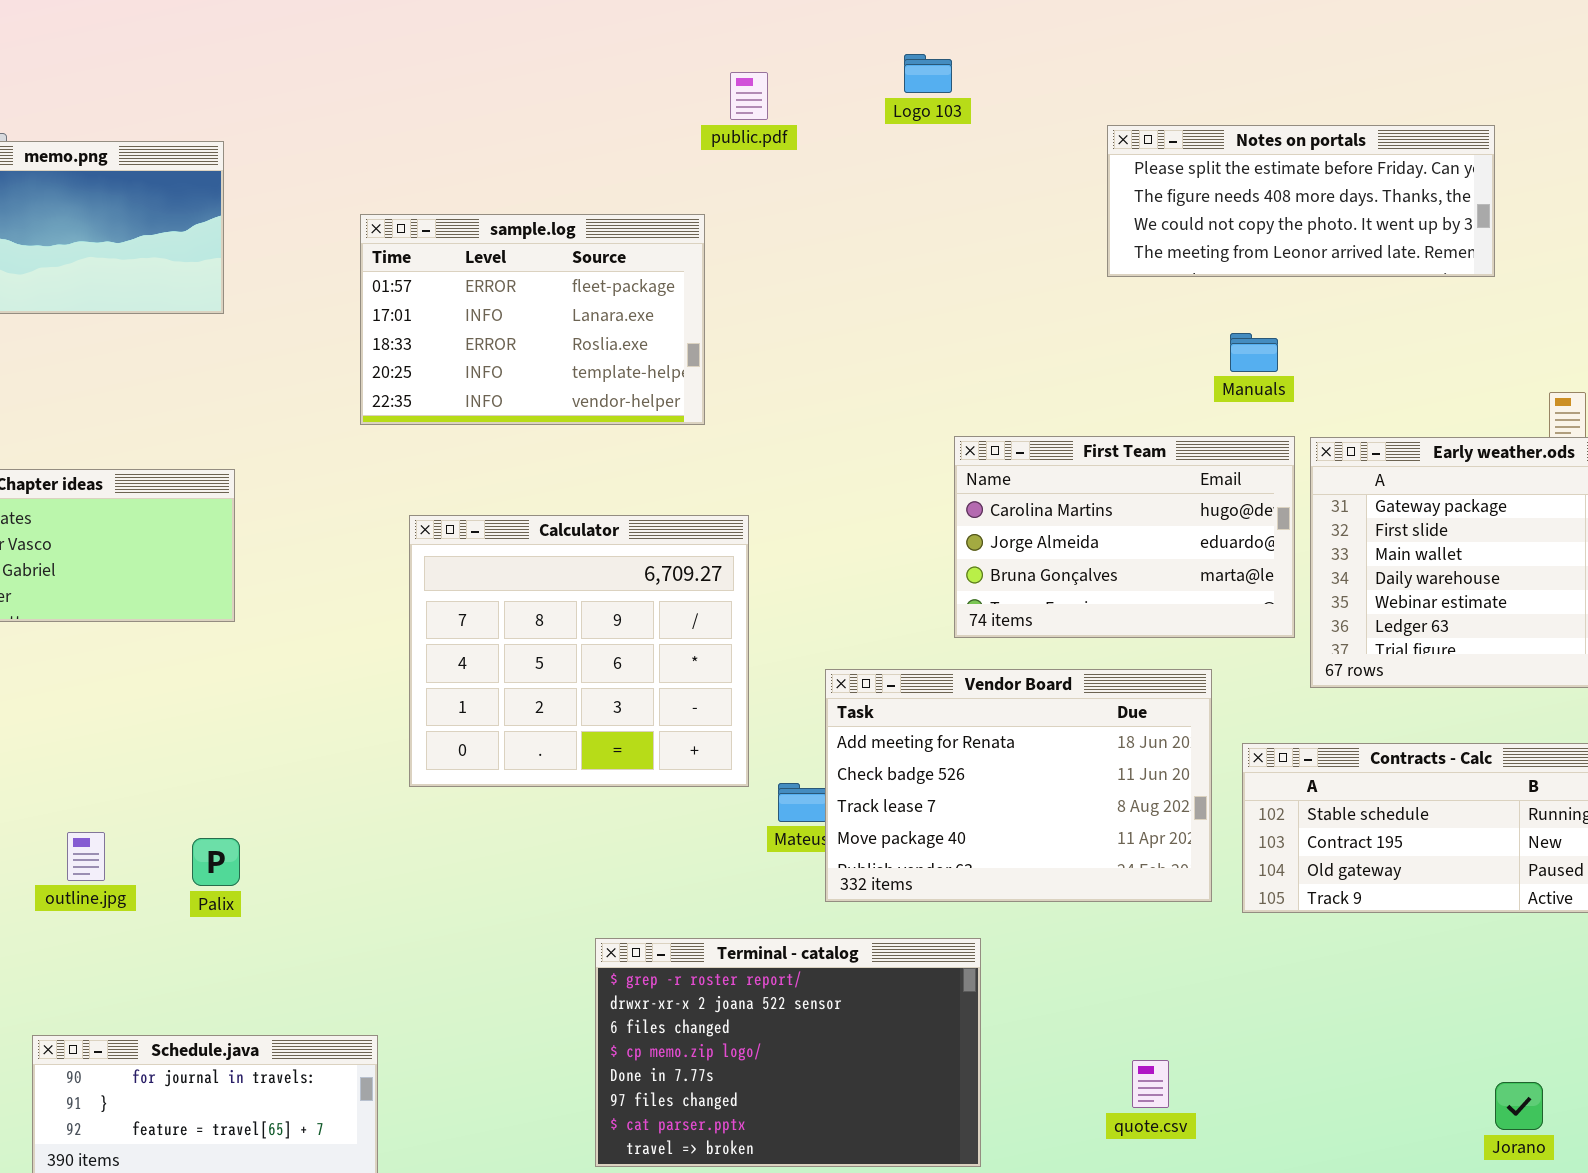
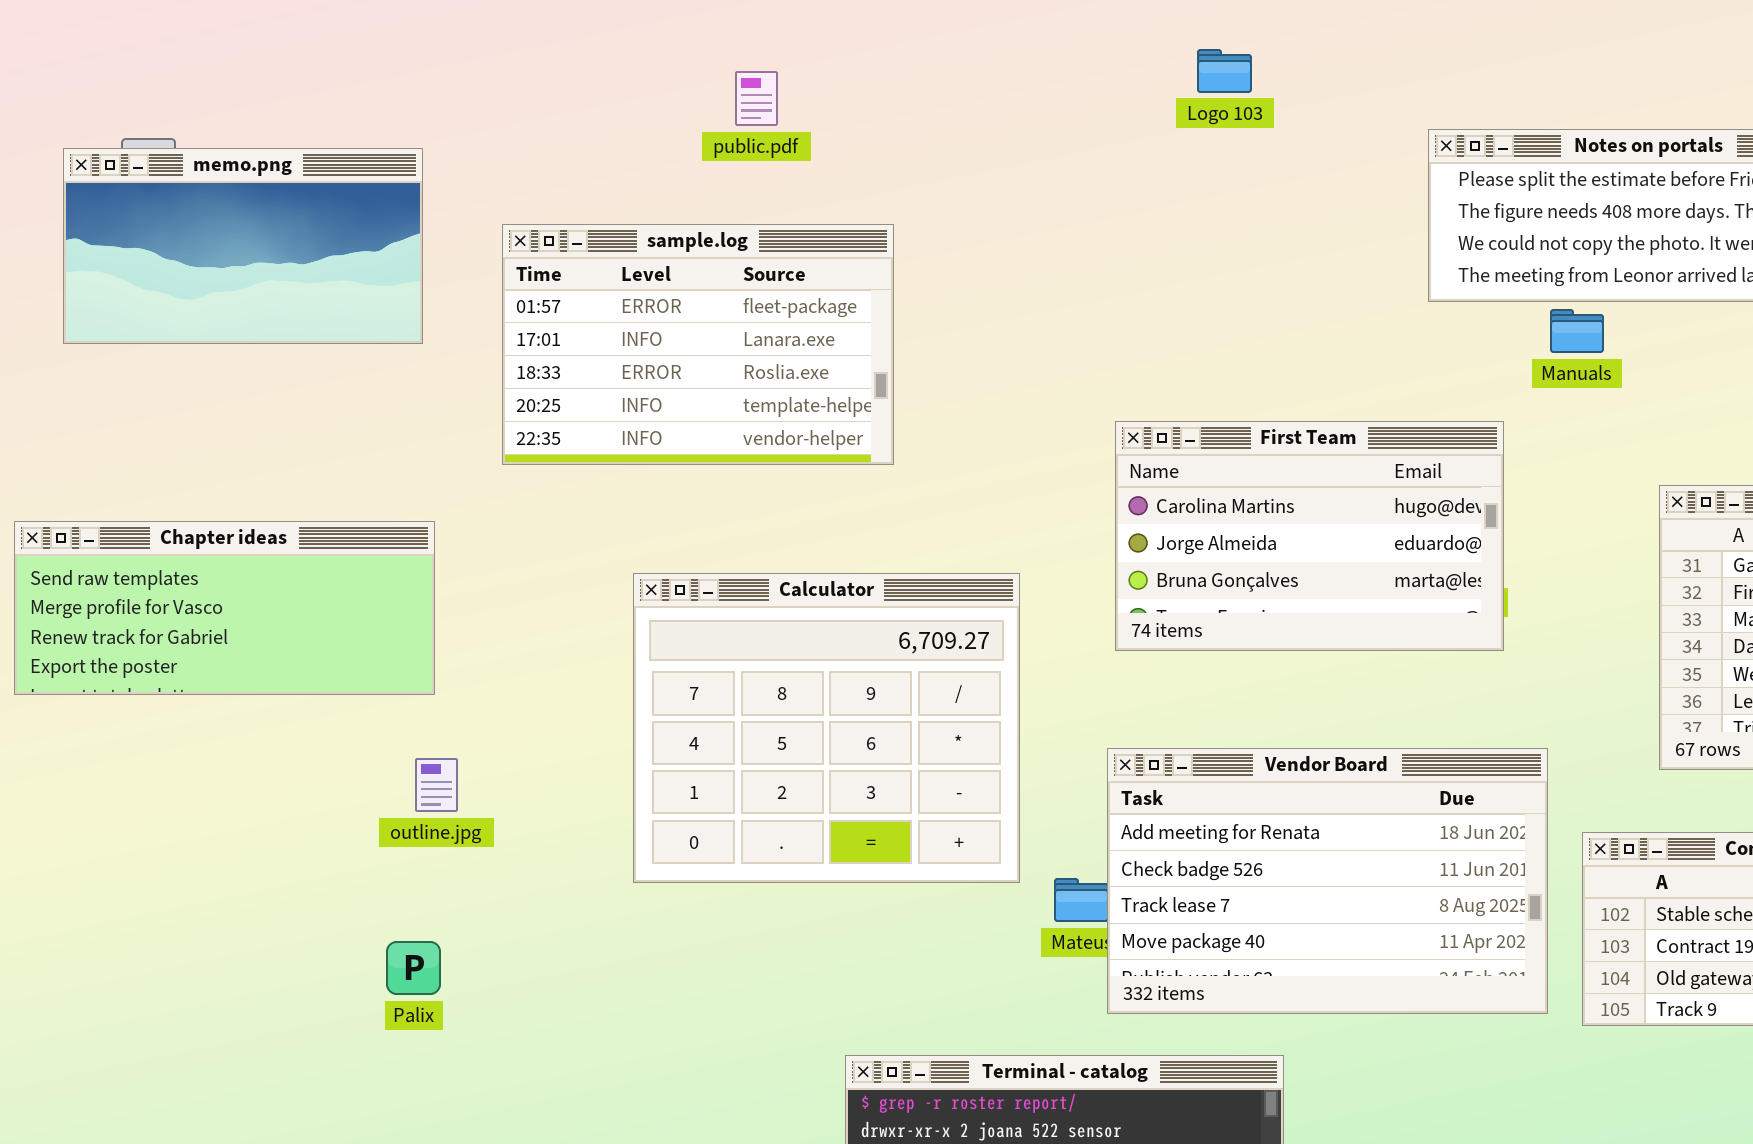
public.pdf: [730,72,768,120] -> [735,71,778,126], moved
sample.log: [360,214,705,425] -> [502,224,894,465], moved
Manuals: [1230,333,1278,372] -> [1550,309,1604,353], moved
First Team: [954,436,1295,638] -> [1115,421,1504,651], moved
outline.jpg: [67,832,105,881] -> [415,758,458,812], moved

